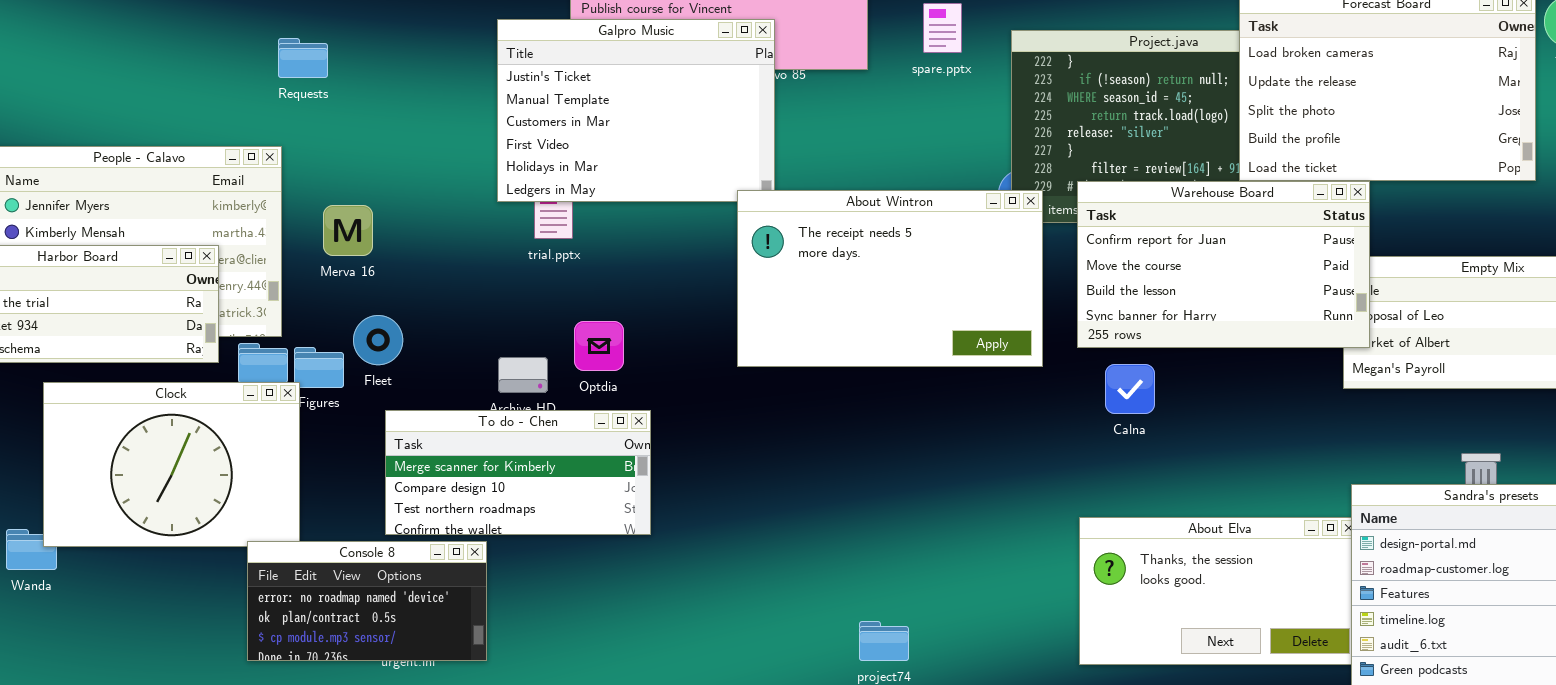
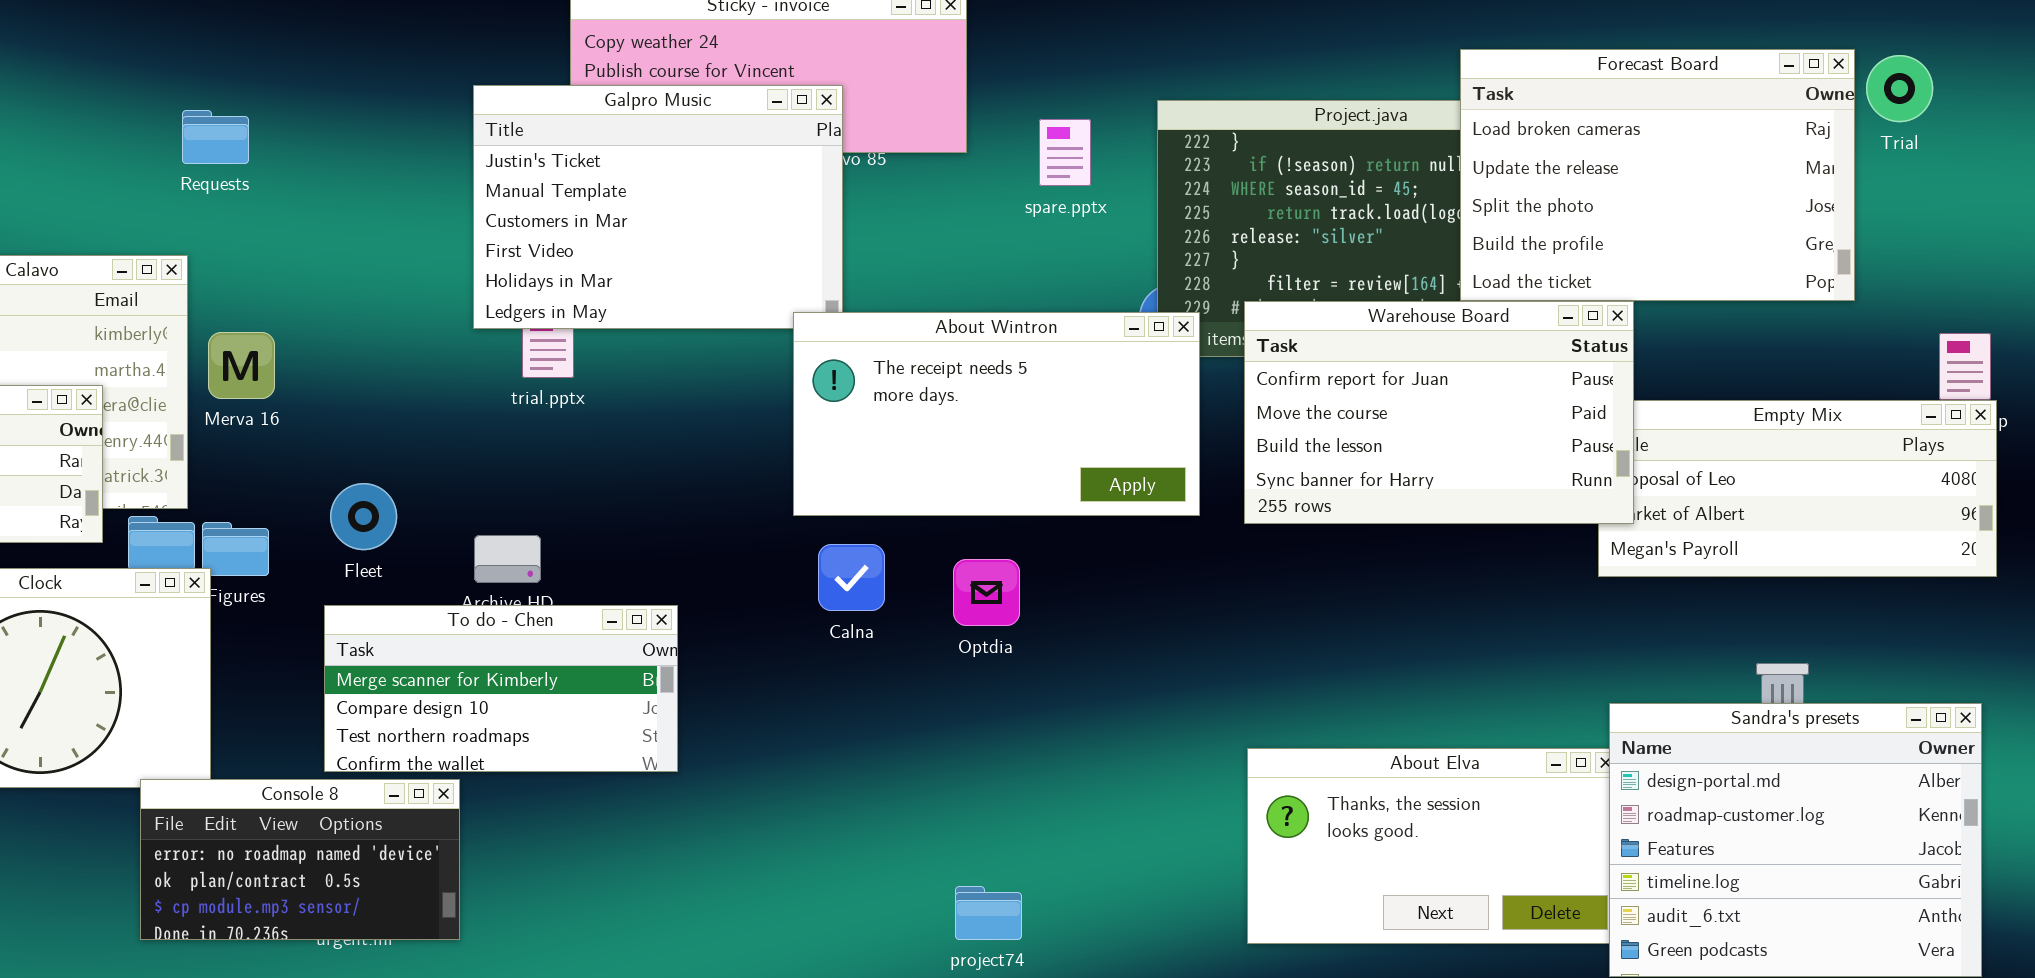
spare.pptx: [923,3,962,53] -> [1039,119,1091,186], moved
About Wintron: [737,190,1043,367] -> [793,312,1200,516], resized
Merva 16: [323,205,373,256] -> [208,332,275,399], moved
Fleet: [353,315,403,365] -> [330,483,397,550], moved
Optdia: [574,321,624,371] -> [953,559,1020,626], moved
Calna: [1105,364,1155,414] -> [818,544,885,611], moved

